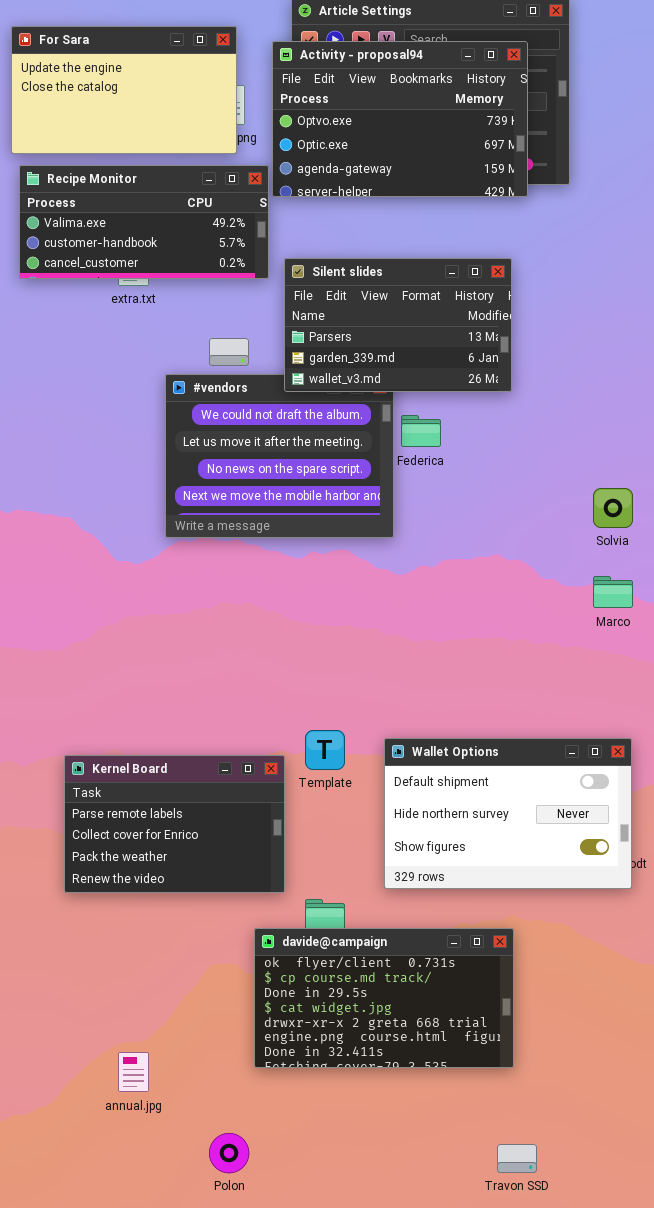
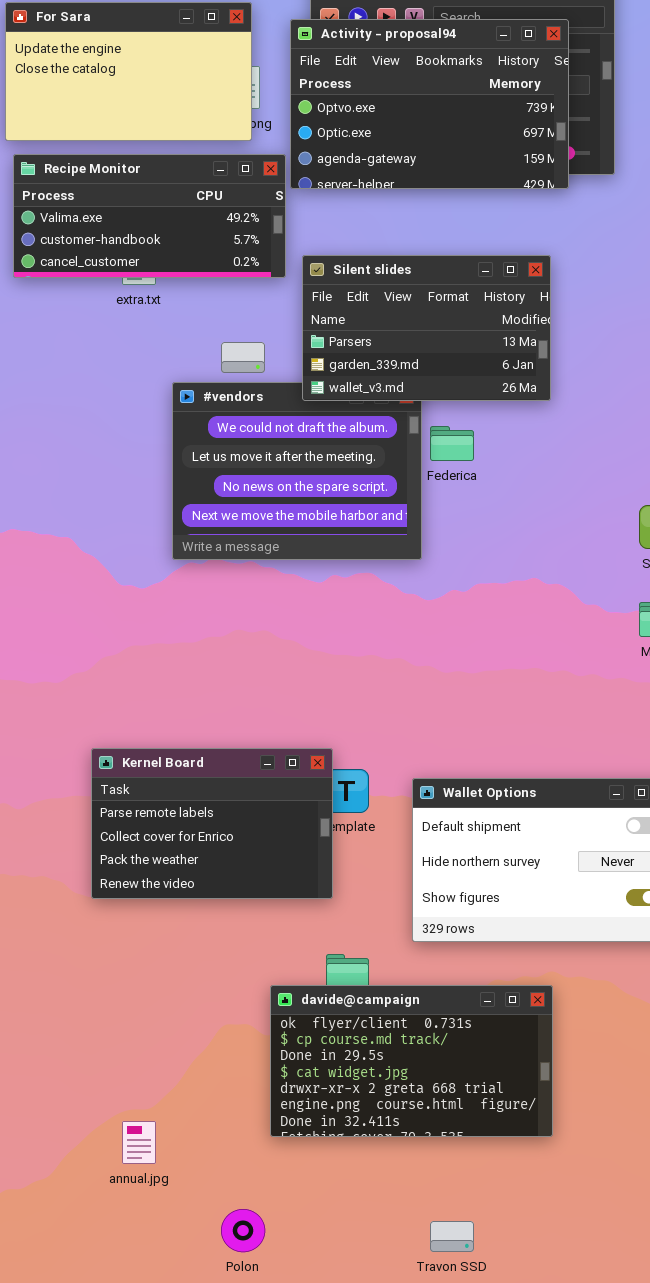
Kernel Board: [64,755,285,893] -> [91,748,333,899], moved
Travon SSD: [497,1144,537,1173] -> [430,1221,474,1252], moved

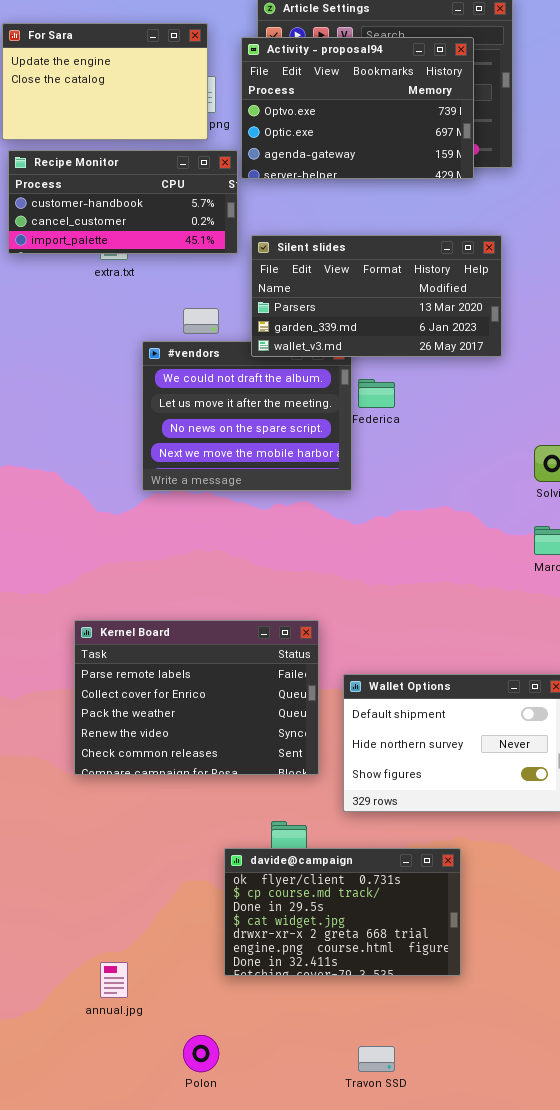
Recipe Monitor: [13,154,286,278] -> [8,150,238,254], scrolled down 1 row
Silent slides: [302,255,551,401] -> [251,235,502,357], resized
Kernel Board: [91,748,333,899] -> [74,620,319,775], resized

